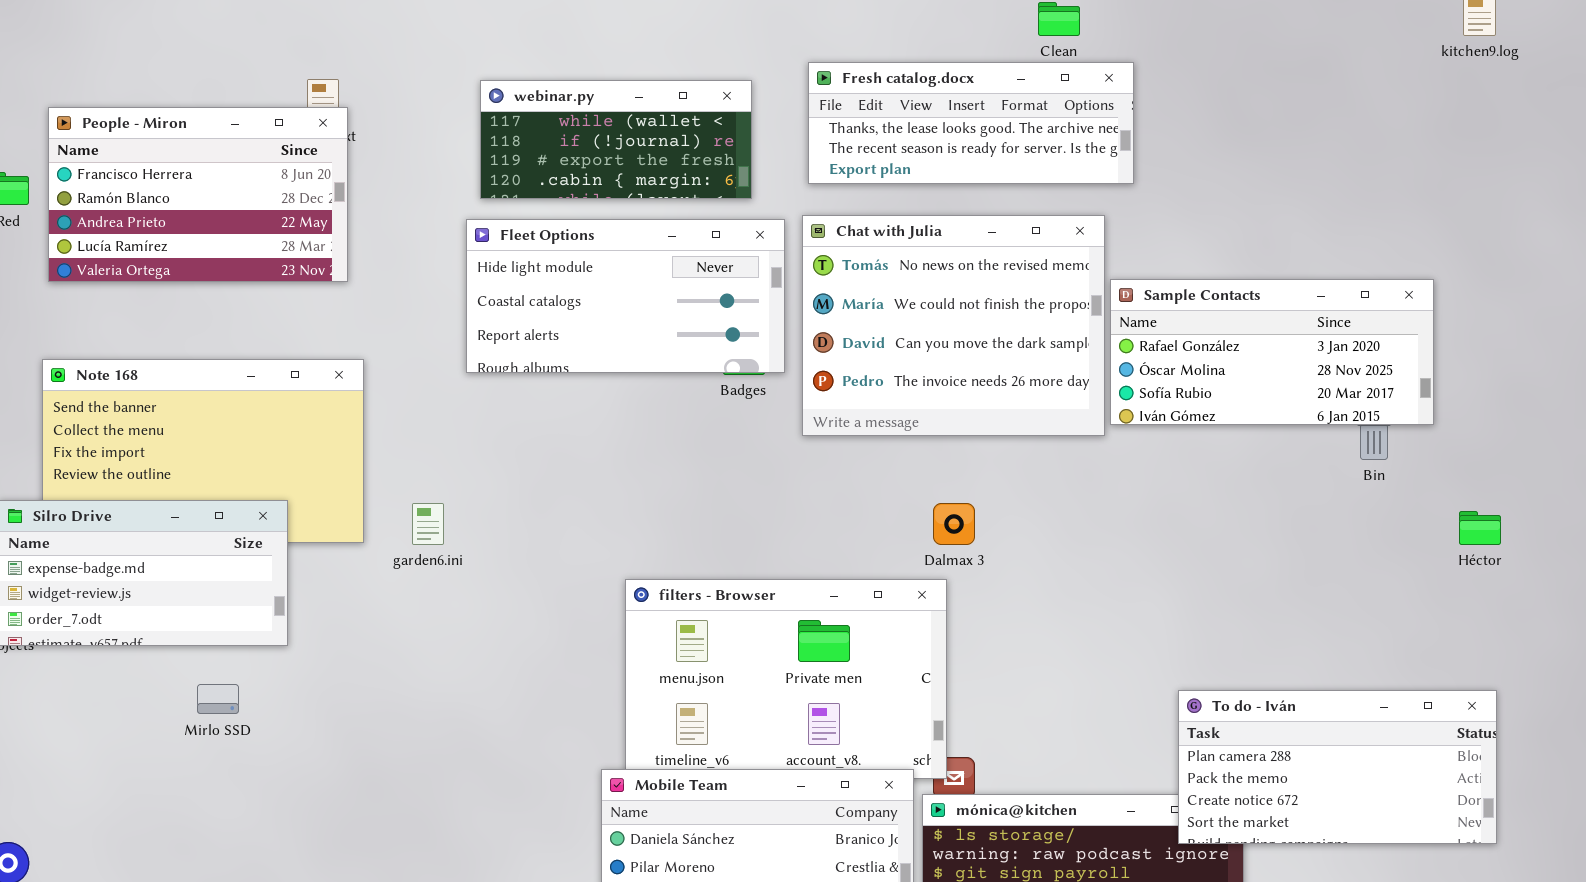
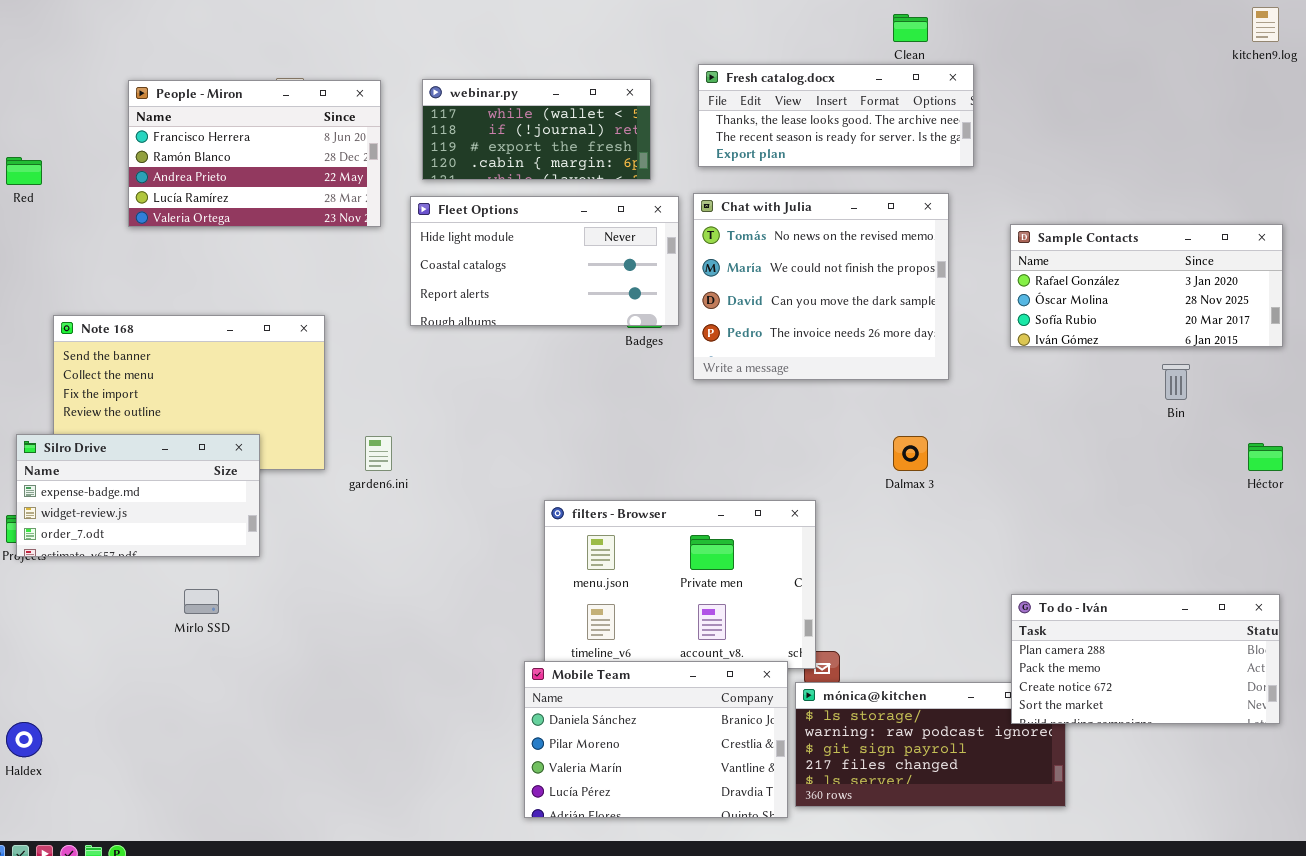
People - Miron: [48,107,348,282] -> [128,80,381,227], moved
Sample Contacts: [1110,279,1434,425] -> [1010,224,1283,347], moved
Dalmax 3: [933,503,975,545] -> [893,436,928,471], moved

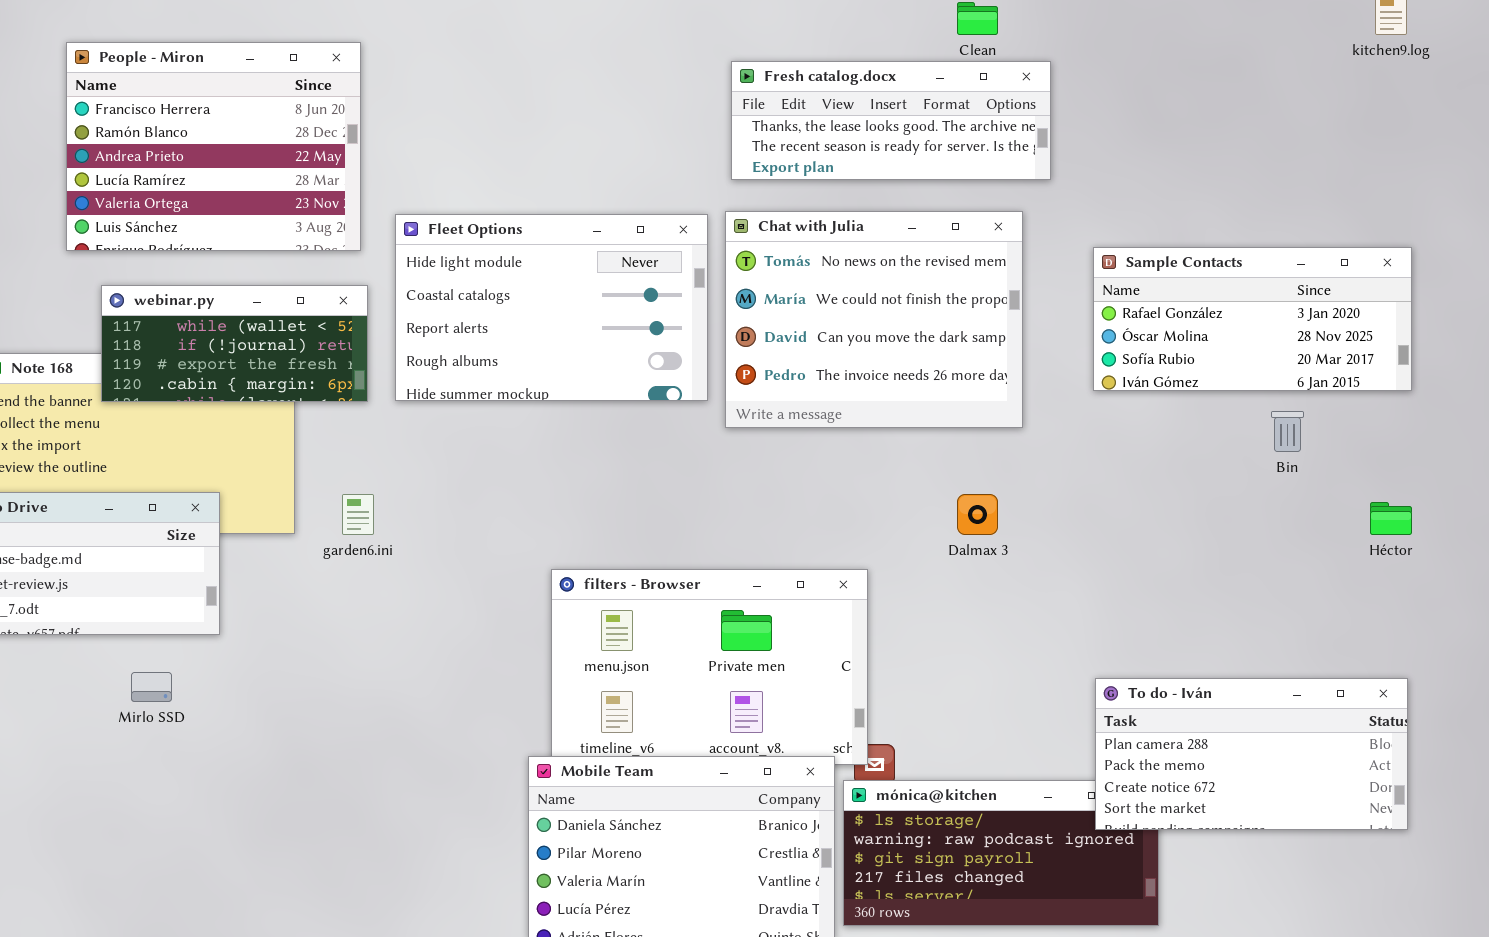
webinar.py: [422,79,651,180] -> [101,285,368,402], moved
People - Miron: [128,80,381,227] -> [66,42,361,251], resized
Fleet Options: [410,196,679,326] -> [395,214,708,401], resized

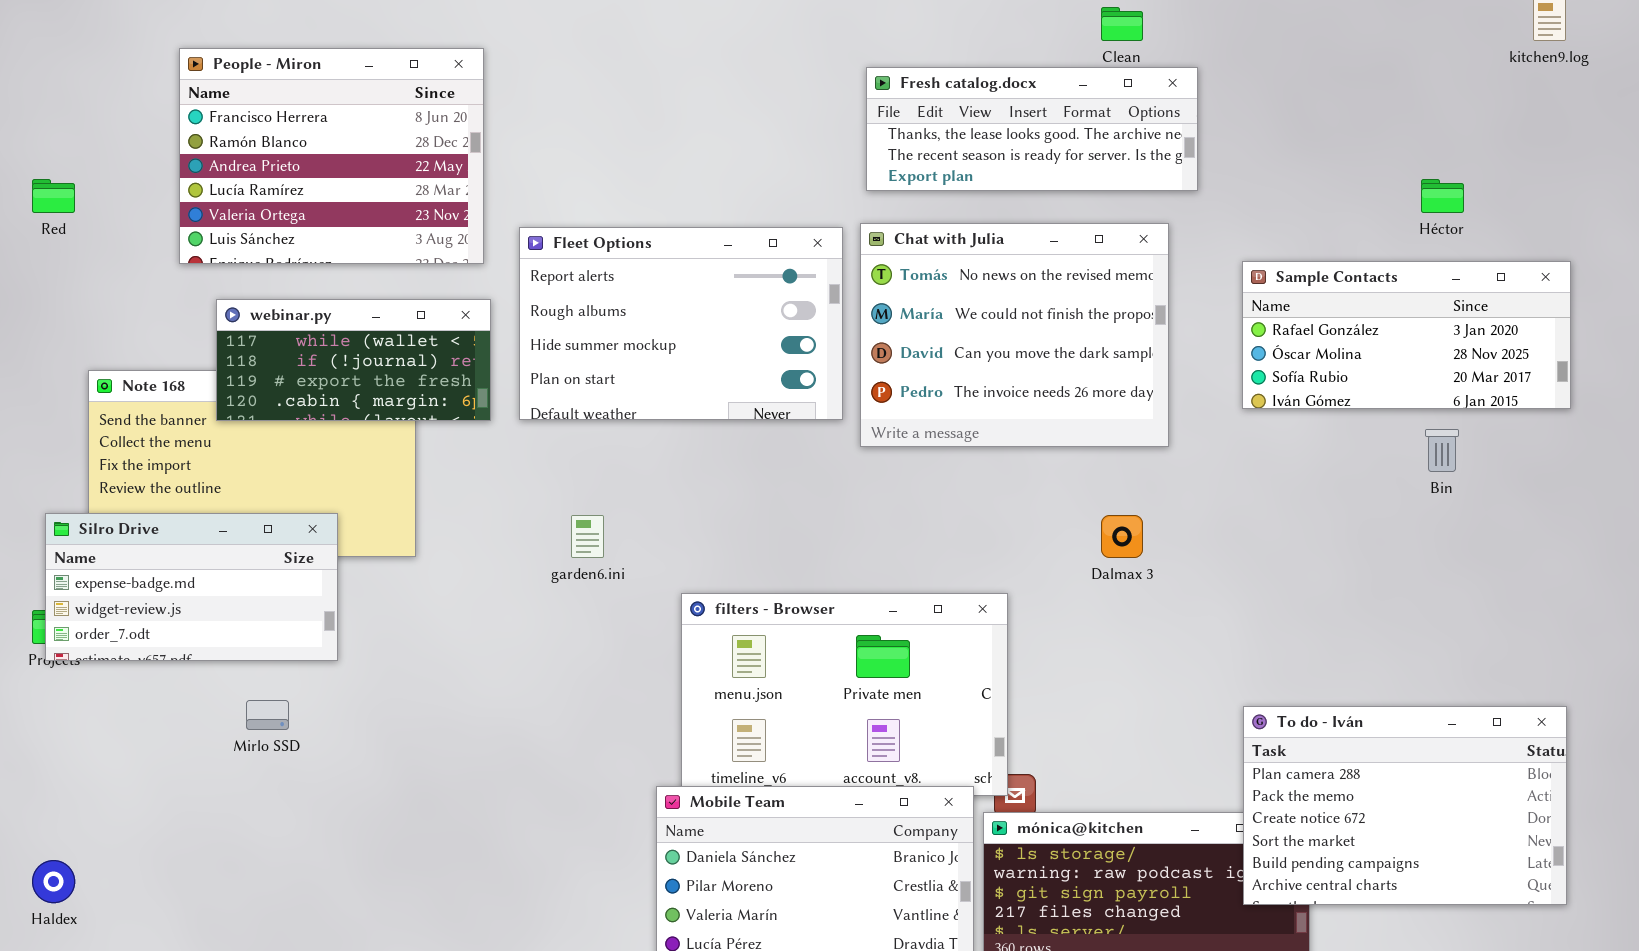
Fleet Options: [395,214,708,401] -> [519,227,843,420], scrolled down 2 rows
garden6.ini: [342,494,374,535] -> [571,515,604,558], moved
Héctor: [1370,502,1412,535] -> [1421,179,1464,213], moved
To do - Iván: [1095,678,1408,830] -> [1243,706,1567,905], resized

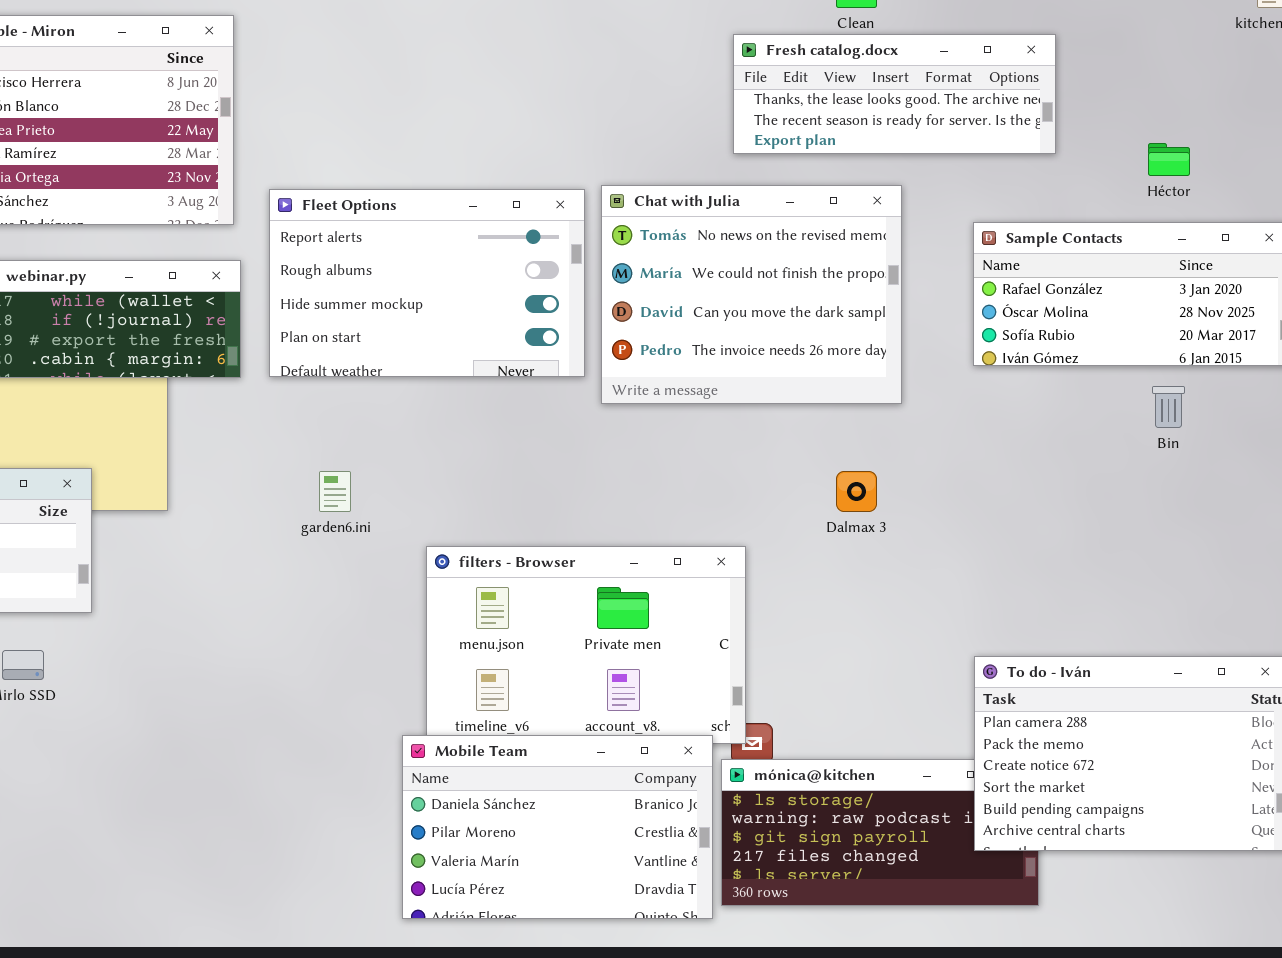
Fresh catalog.docx: [866,67,1198,191] -> [733,34,1056,154], moved

